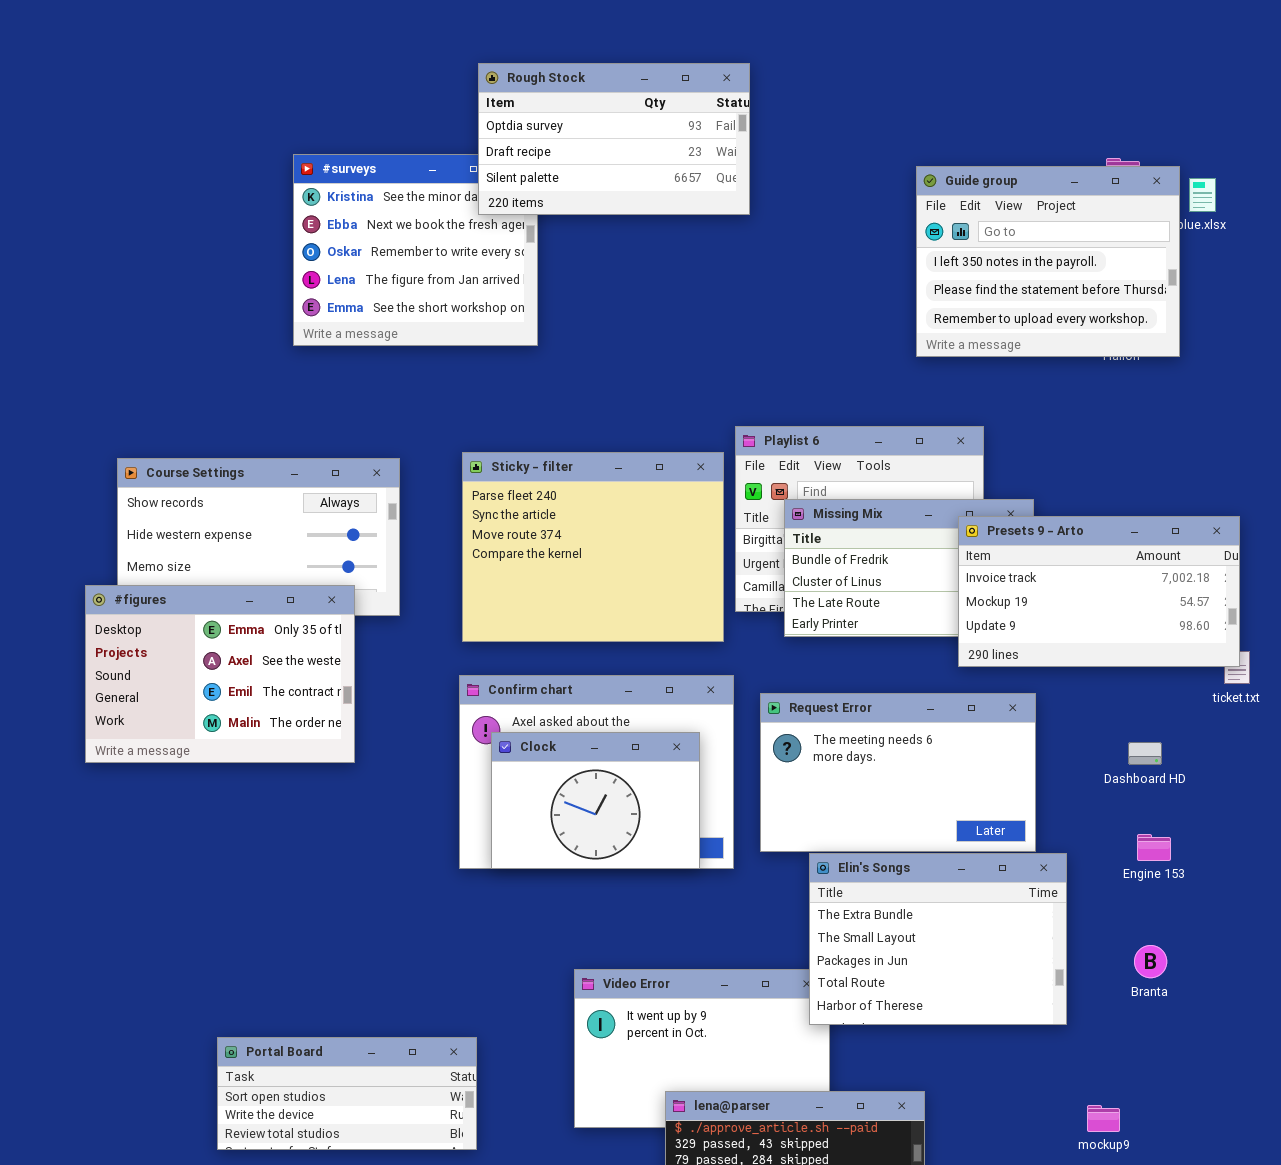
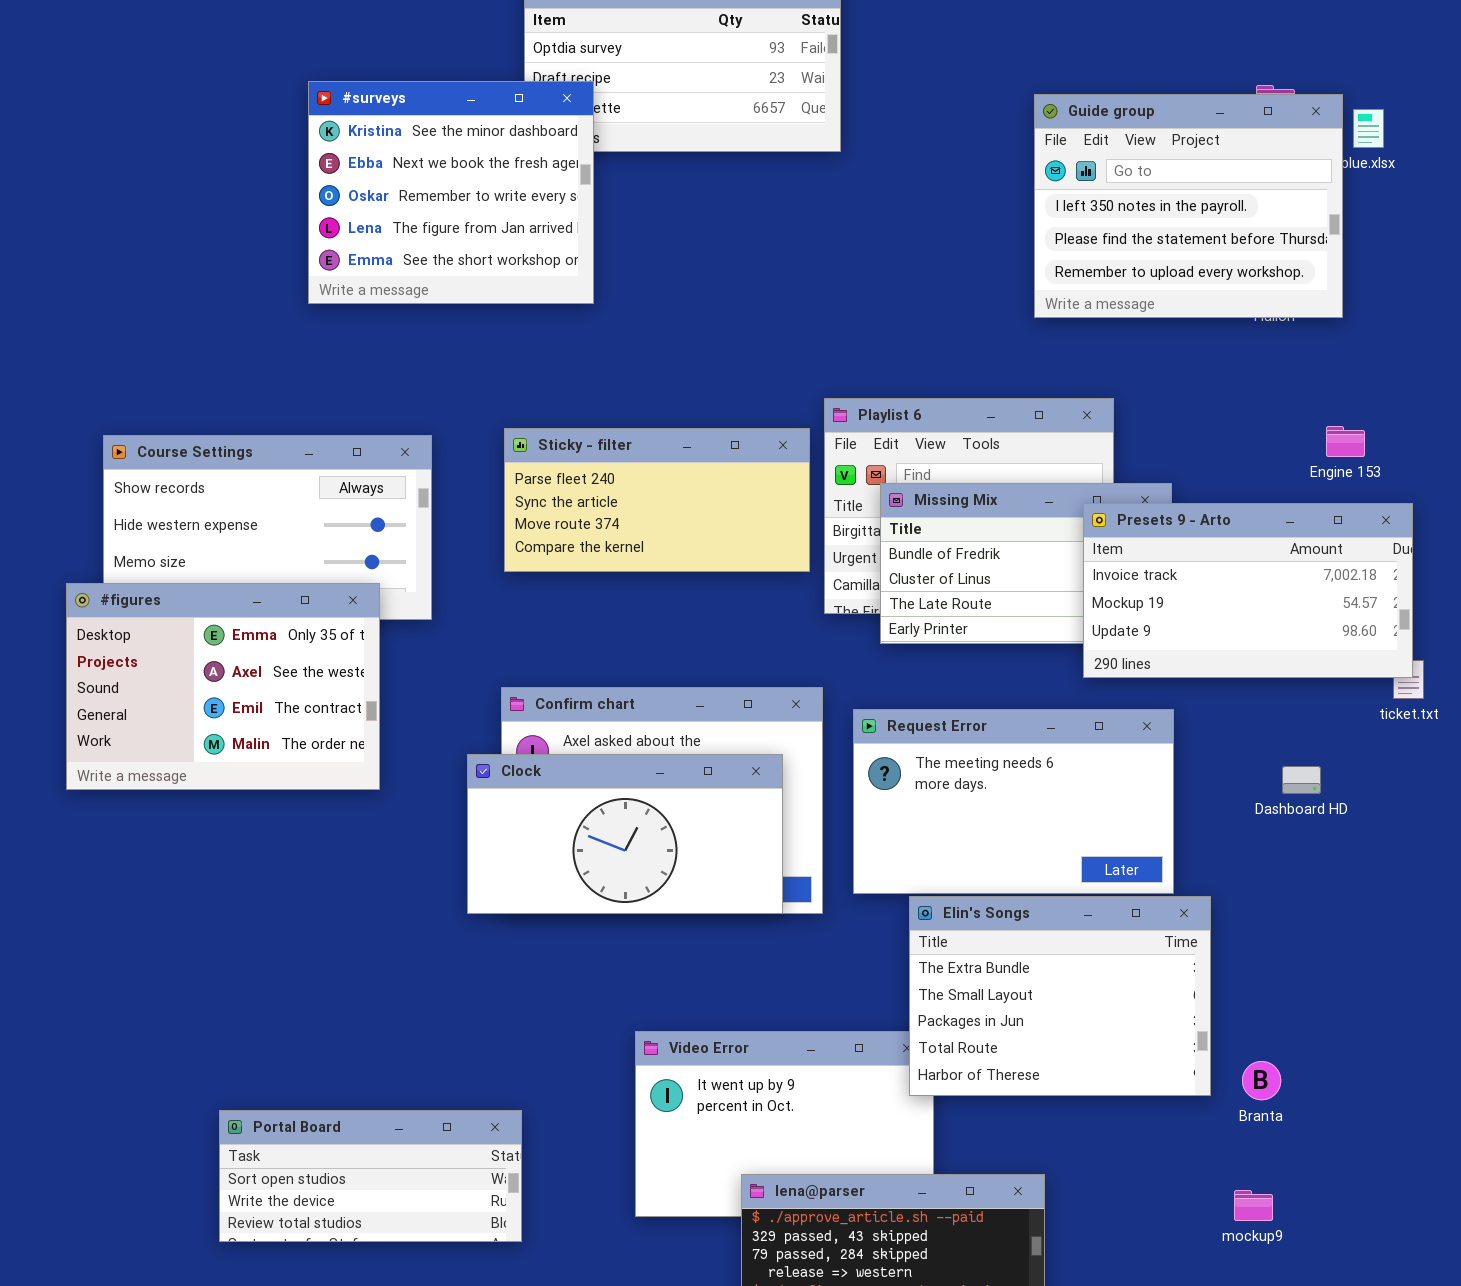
#surveys: [293,154,538,346] -> [308,81,594,304], raised
Sticky - filter: [462,452,724,642] -> [504,428,810,572], resized
Clock: [491,732,700,869] -> [467,754,783,914], resized
Engine 153: [1137,834,1171,861] -> [1326,426,1365,457], moved
Branta: [1134,945,1167,978] -> [1242,1061,1281,1100], moved

